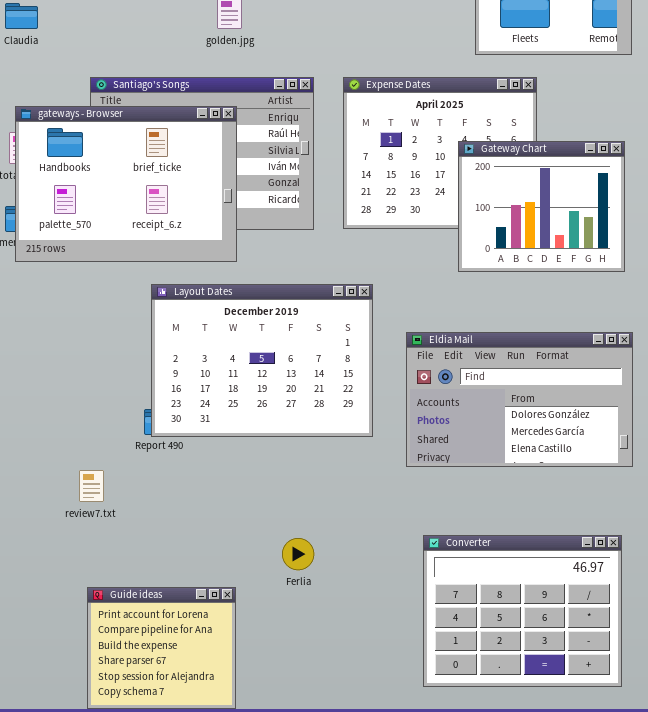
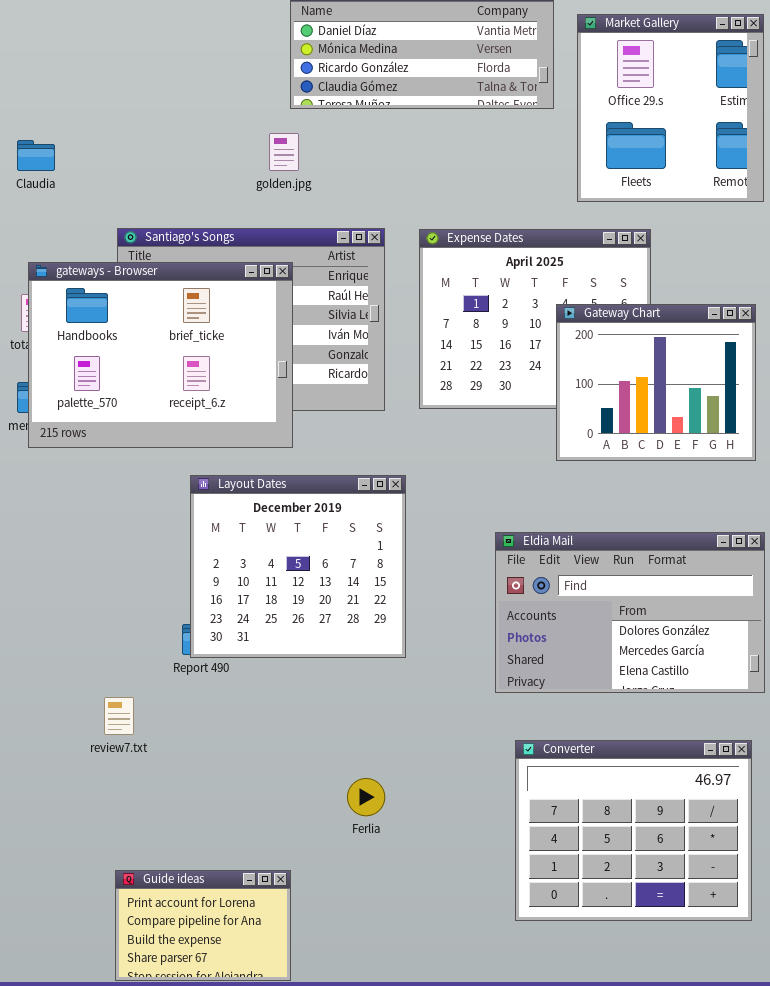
Layout Dates: [151,284,373,437] -> [190,475,406,658], resized
Converter: [423,535,622,687] -> [515,740,752,921], moved
Guide ideas: [87,587,236,709] -> [115,870,291,981], resized

